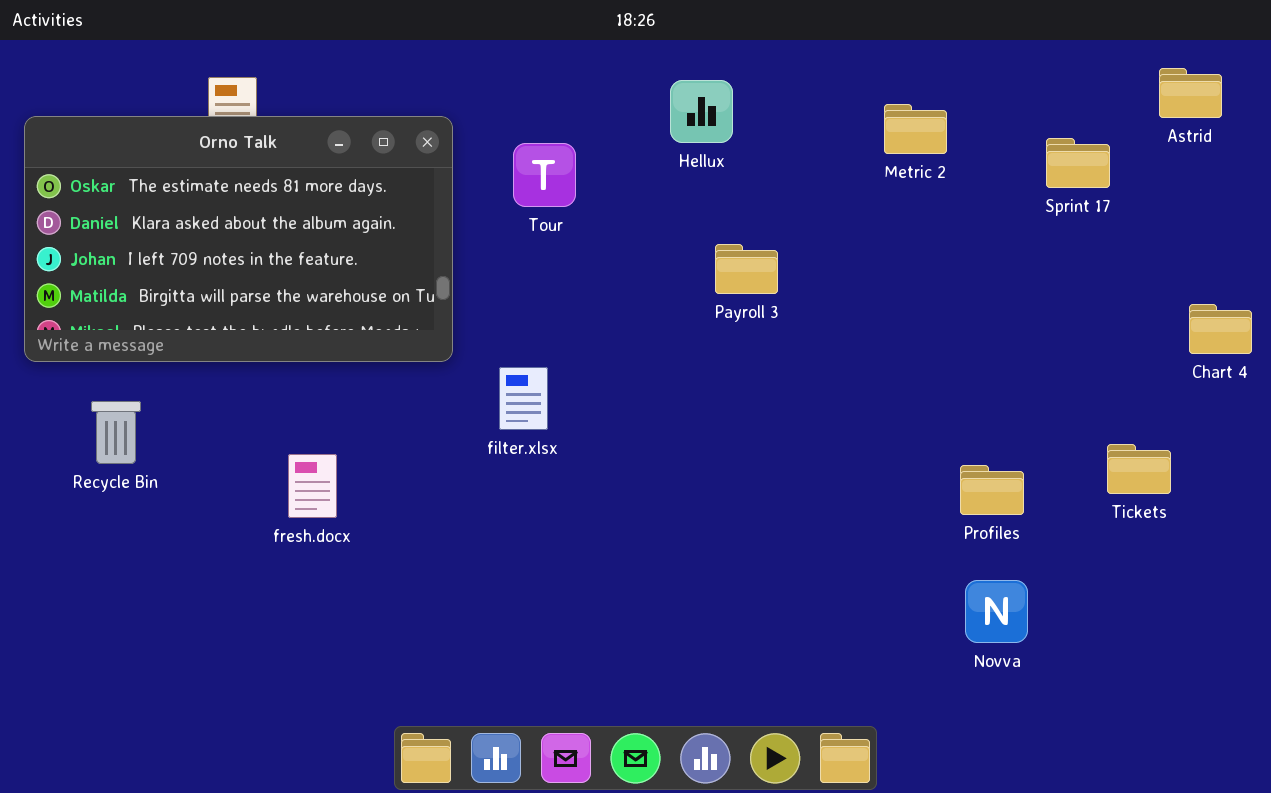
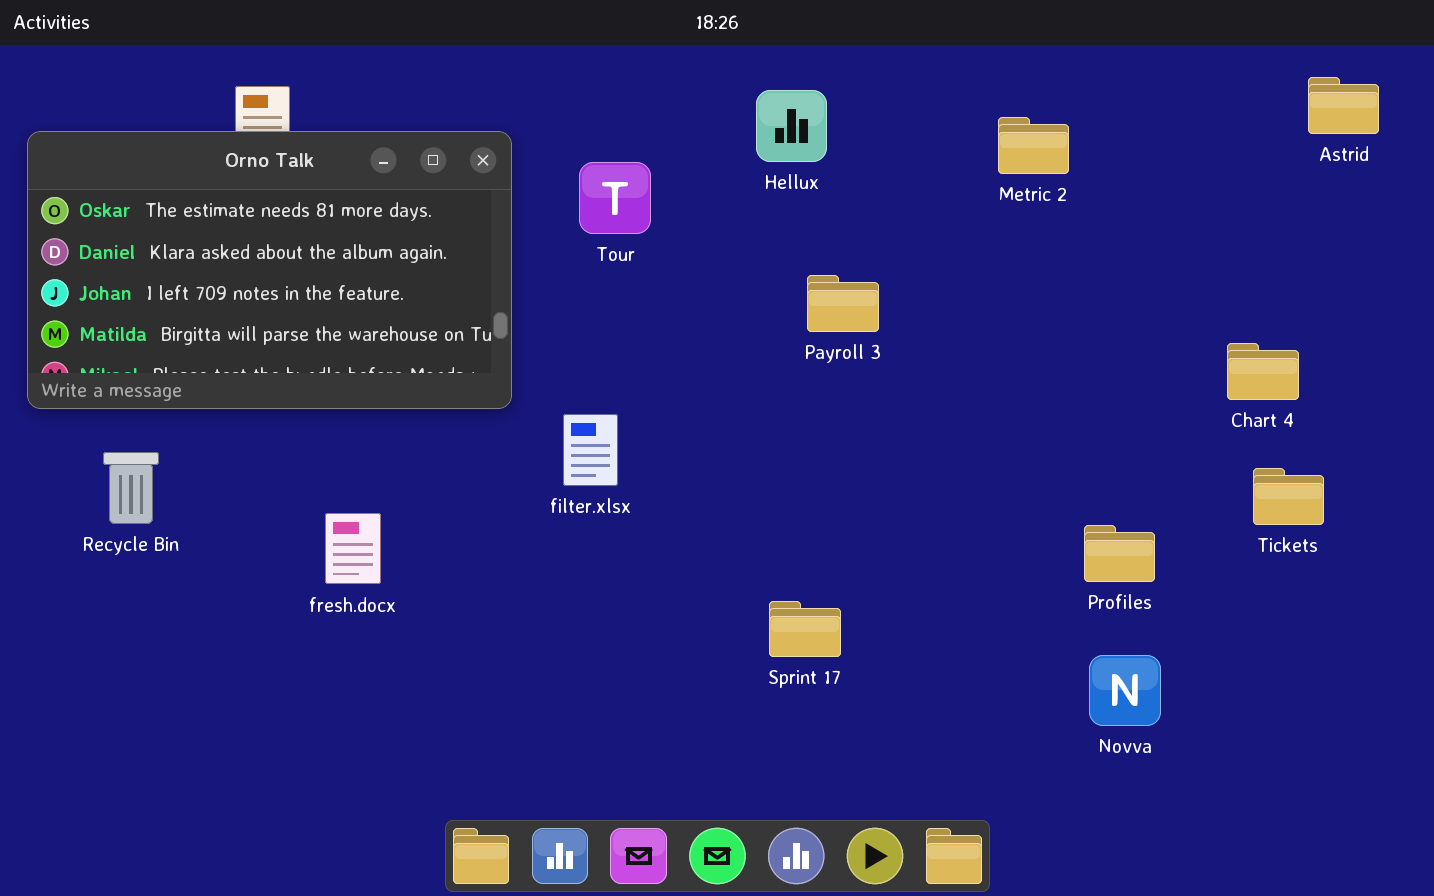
Sprint 17: [1046,138,1110,188] -> [769,601,841,657], moved
Chart 4: [1189,304,1252,354] -> [1227,343,1299,400], moved
Tickets: [1107,444,1171,494] -> [1253,468,1324,525], moved

